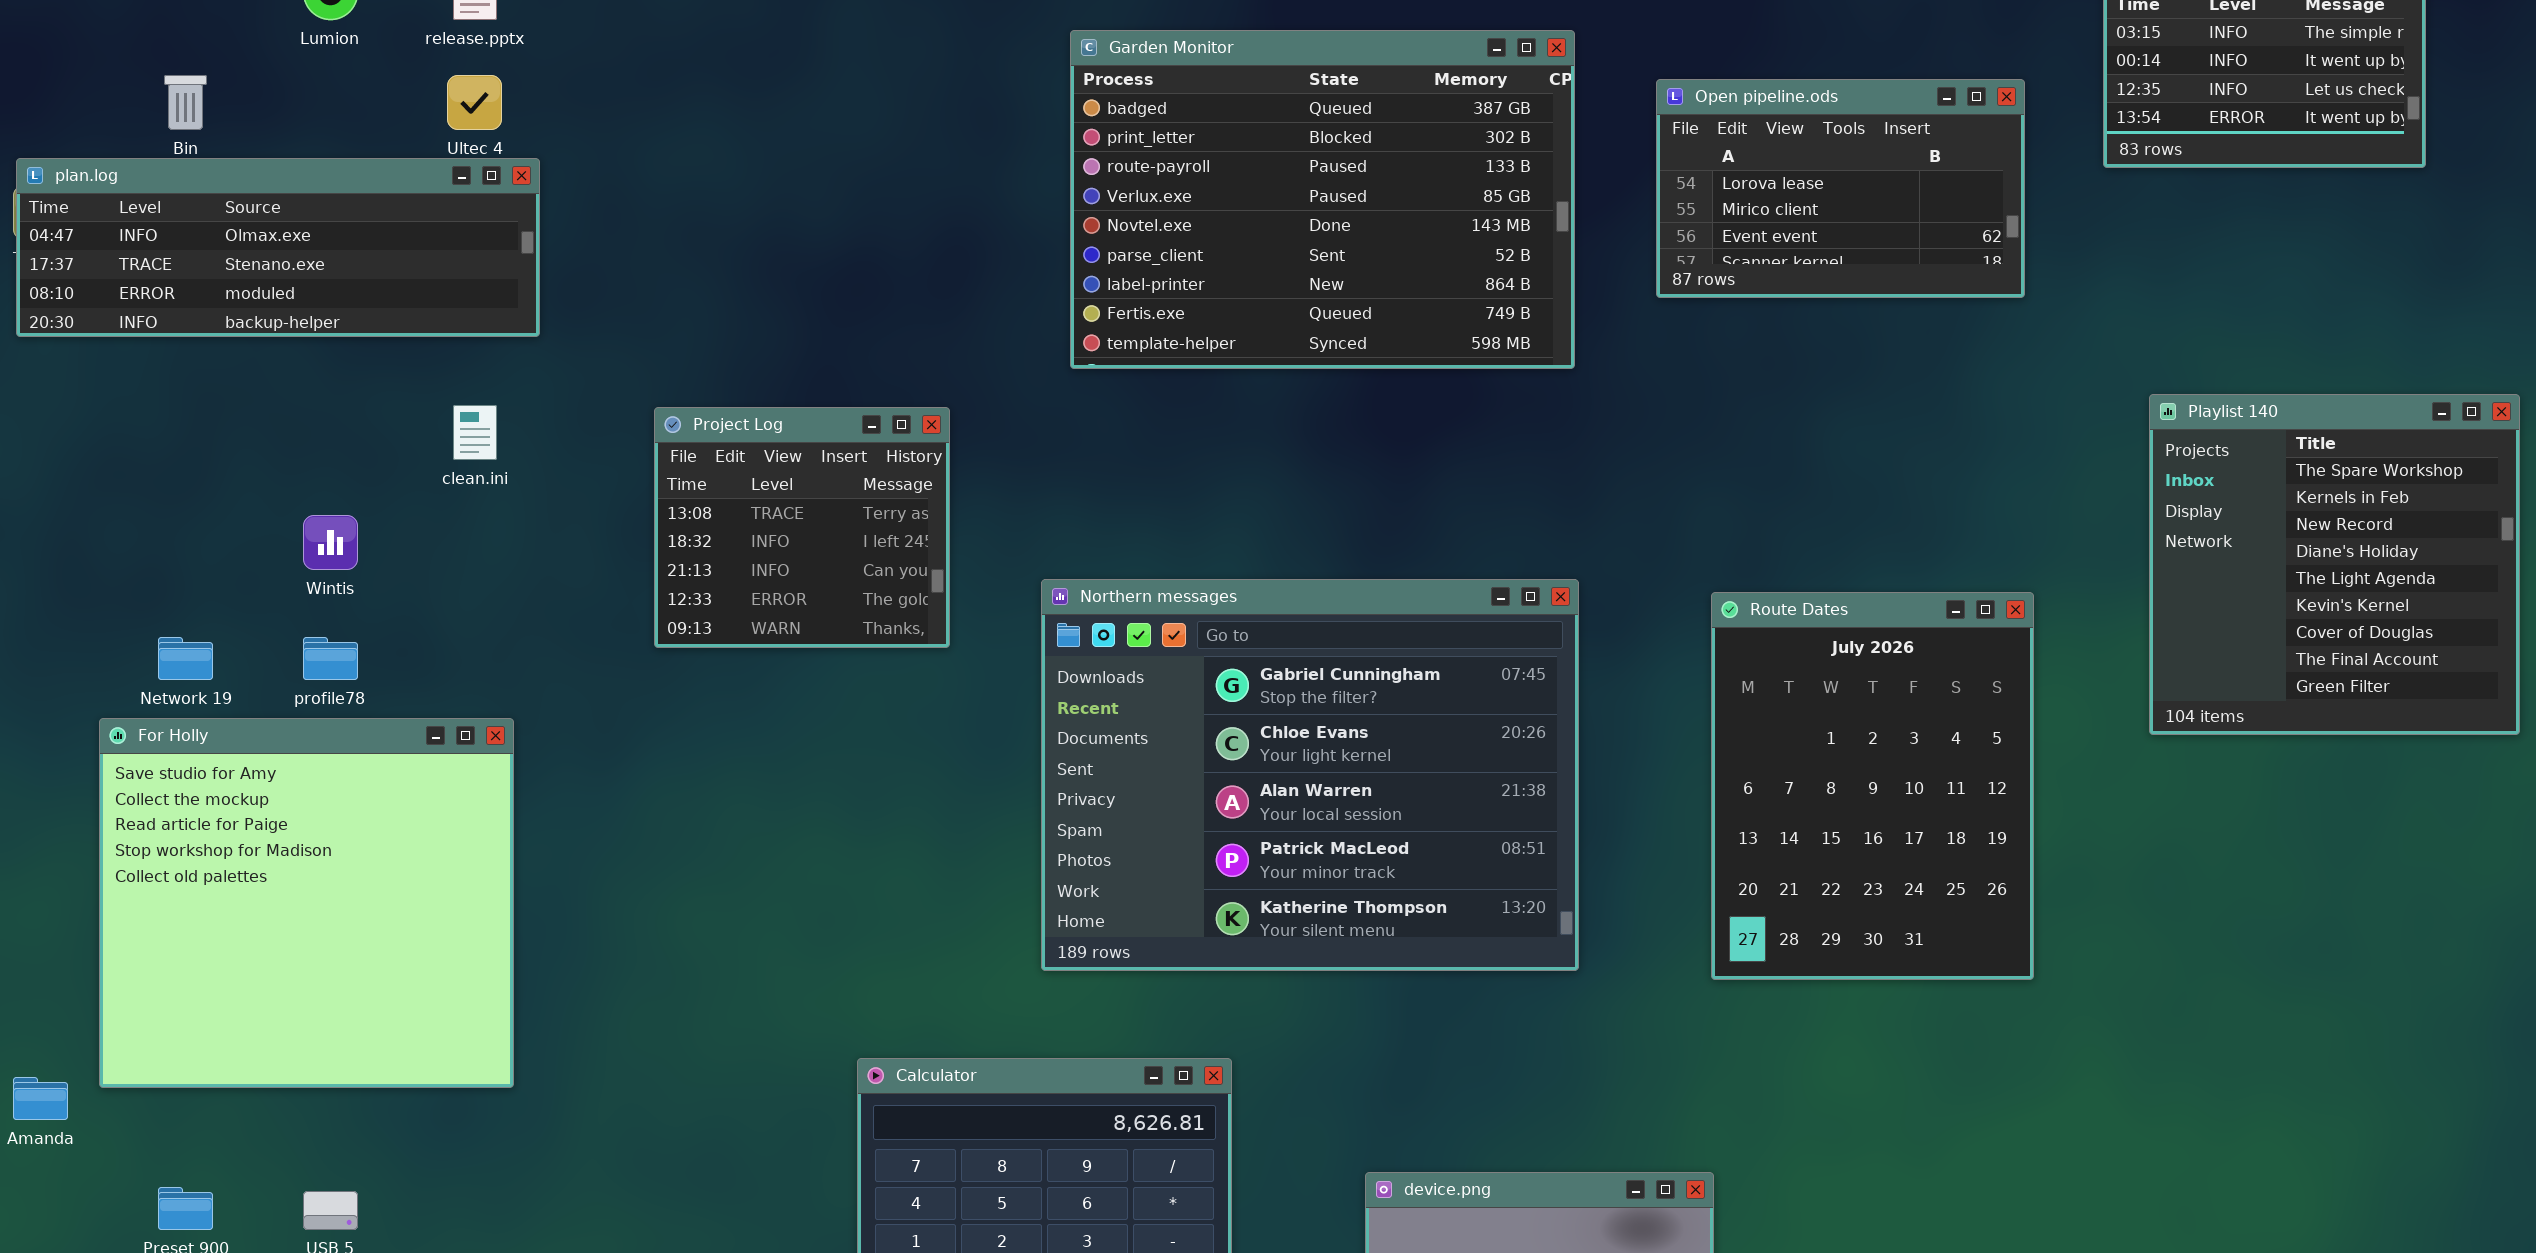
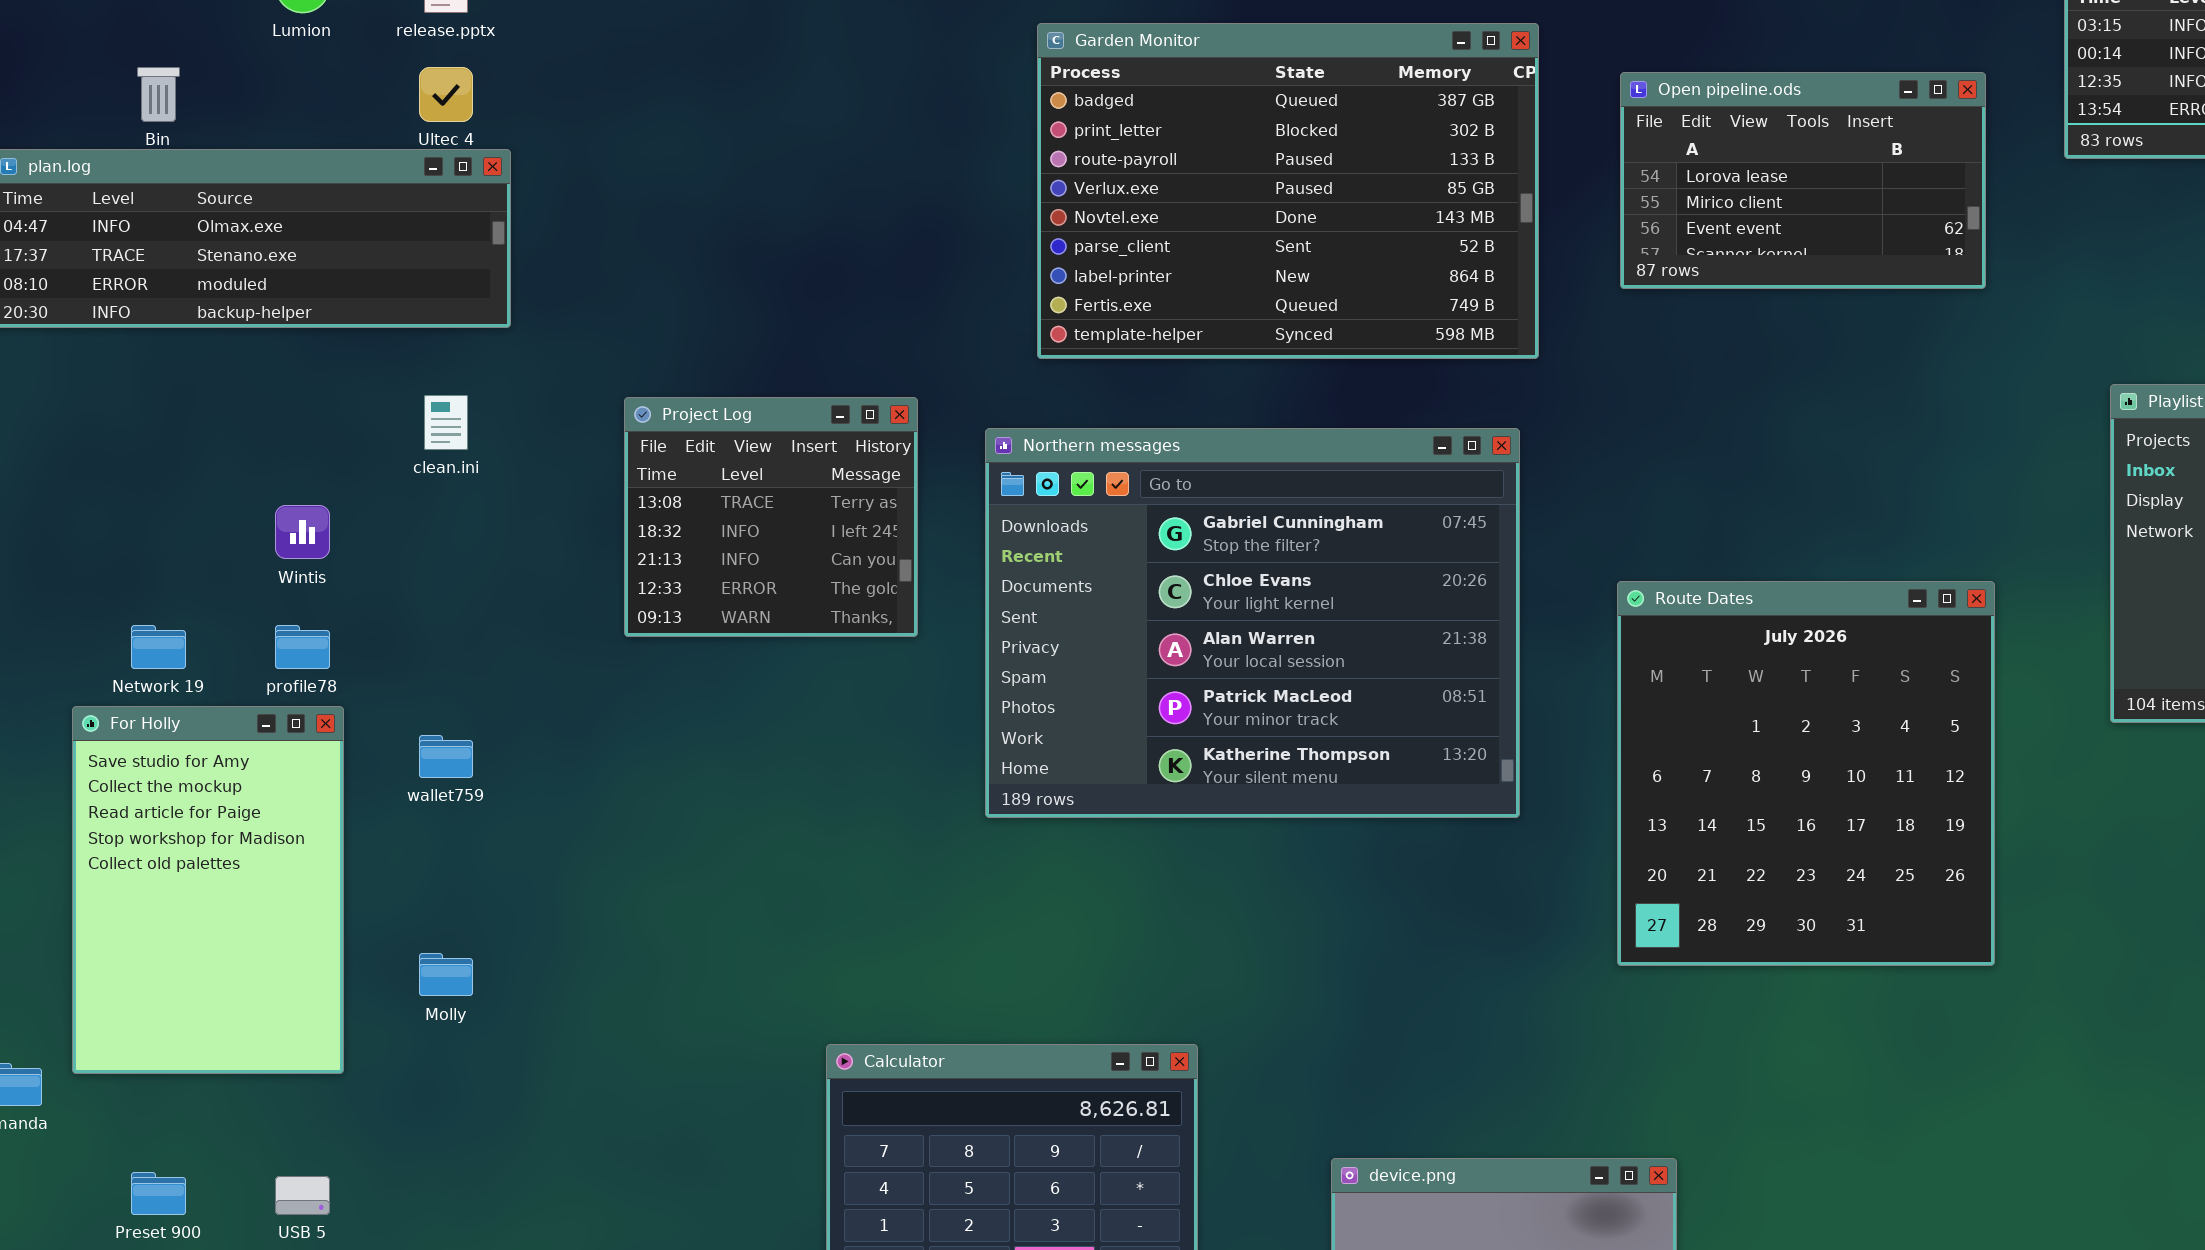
Northern messages: [1041,579,1579,971] -> [985,428,1520,818], moved
Route Dates: [1711,592,2034,980] -> [1617,581,1995,966], resized
For Holly: [99,718,514,1088] -> [72,706,344,1074], resized

